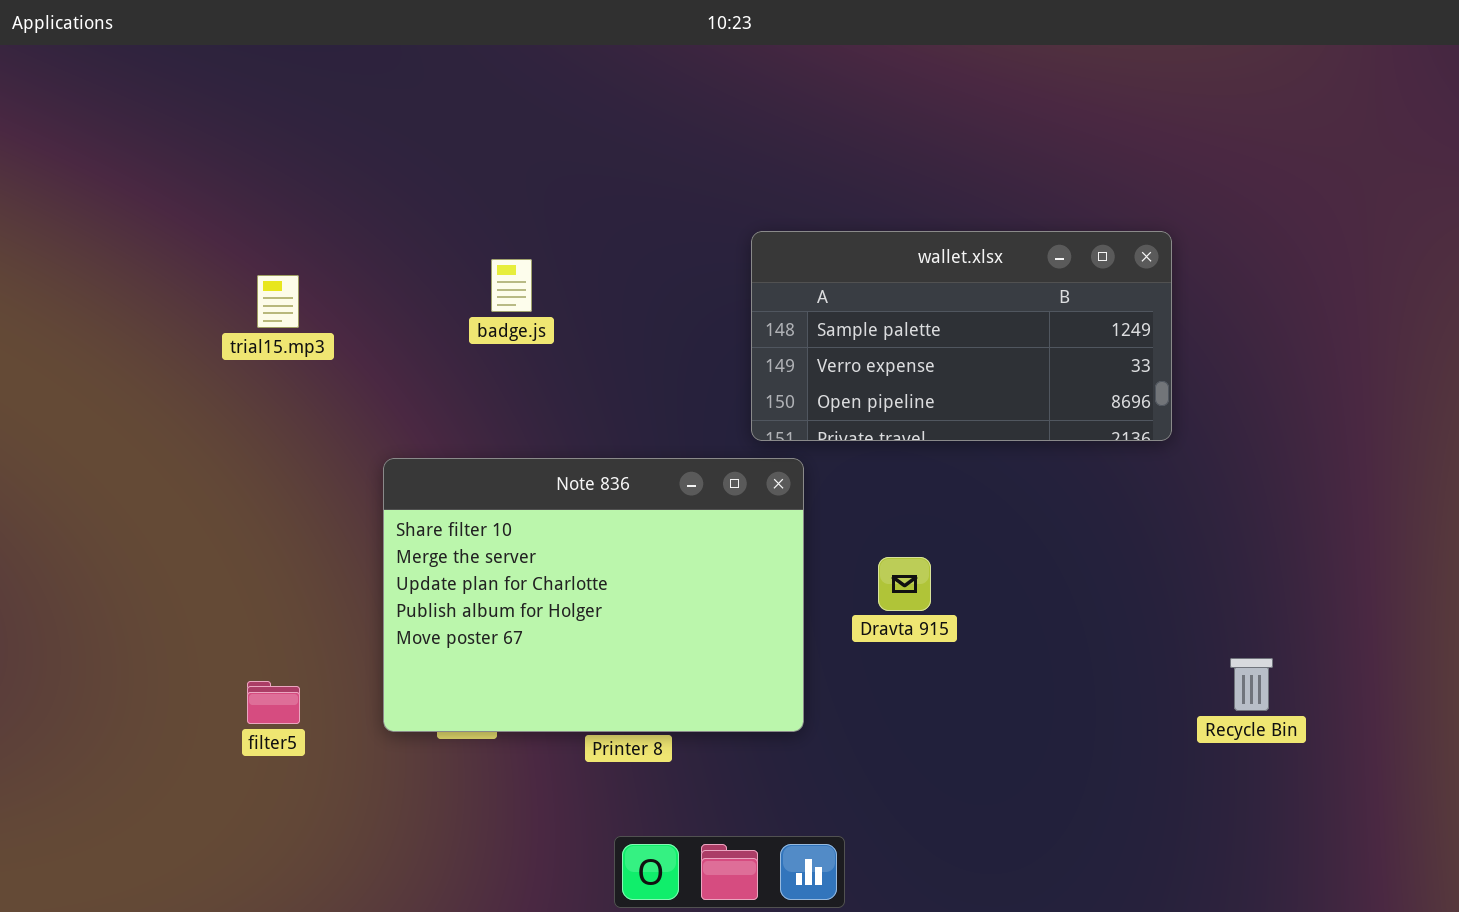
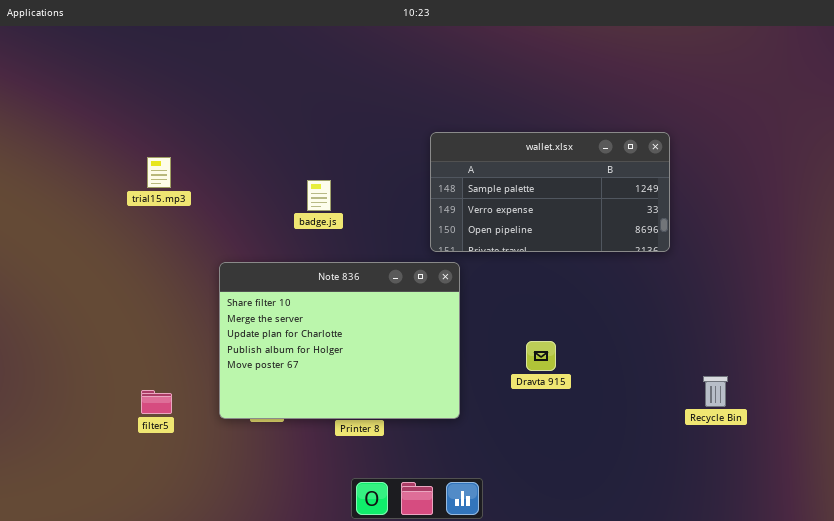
badge.js: [491,259,532,312] -> [307,180,331,211], moved
Dravta 915: [878,557,931,611] -> [526,341,556,371], moved

